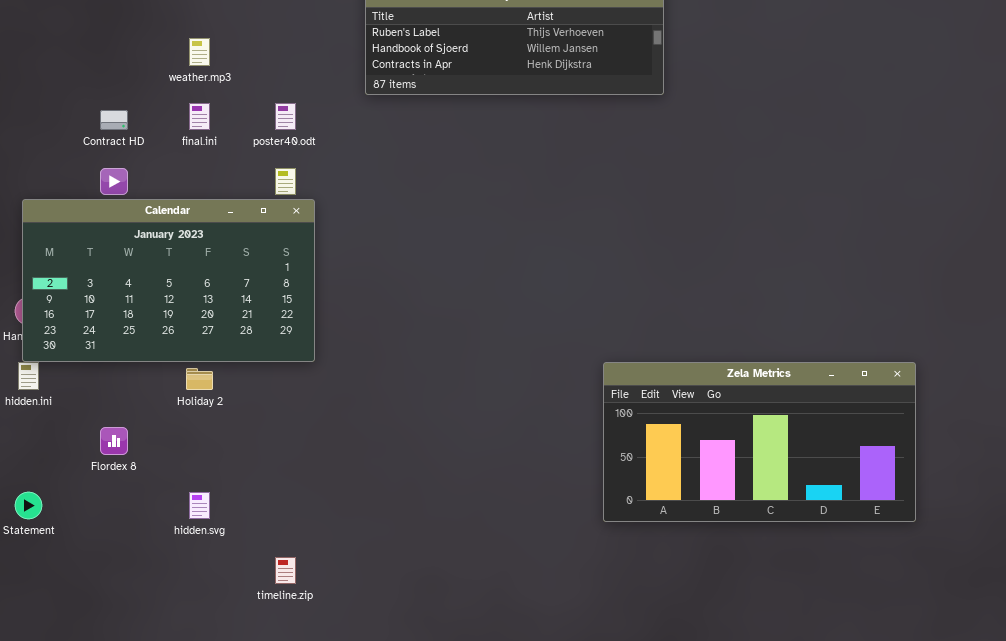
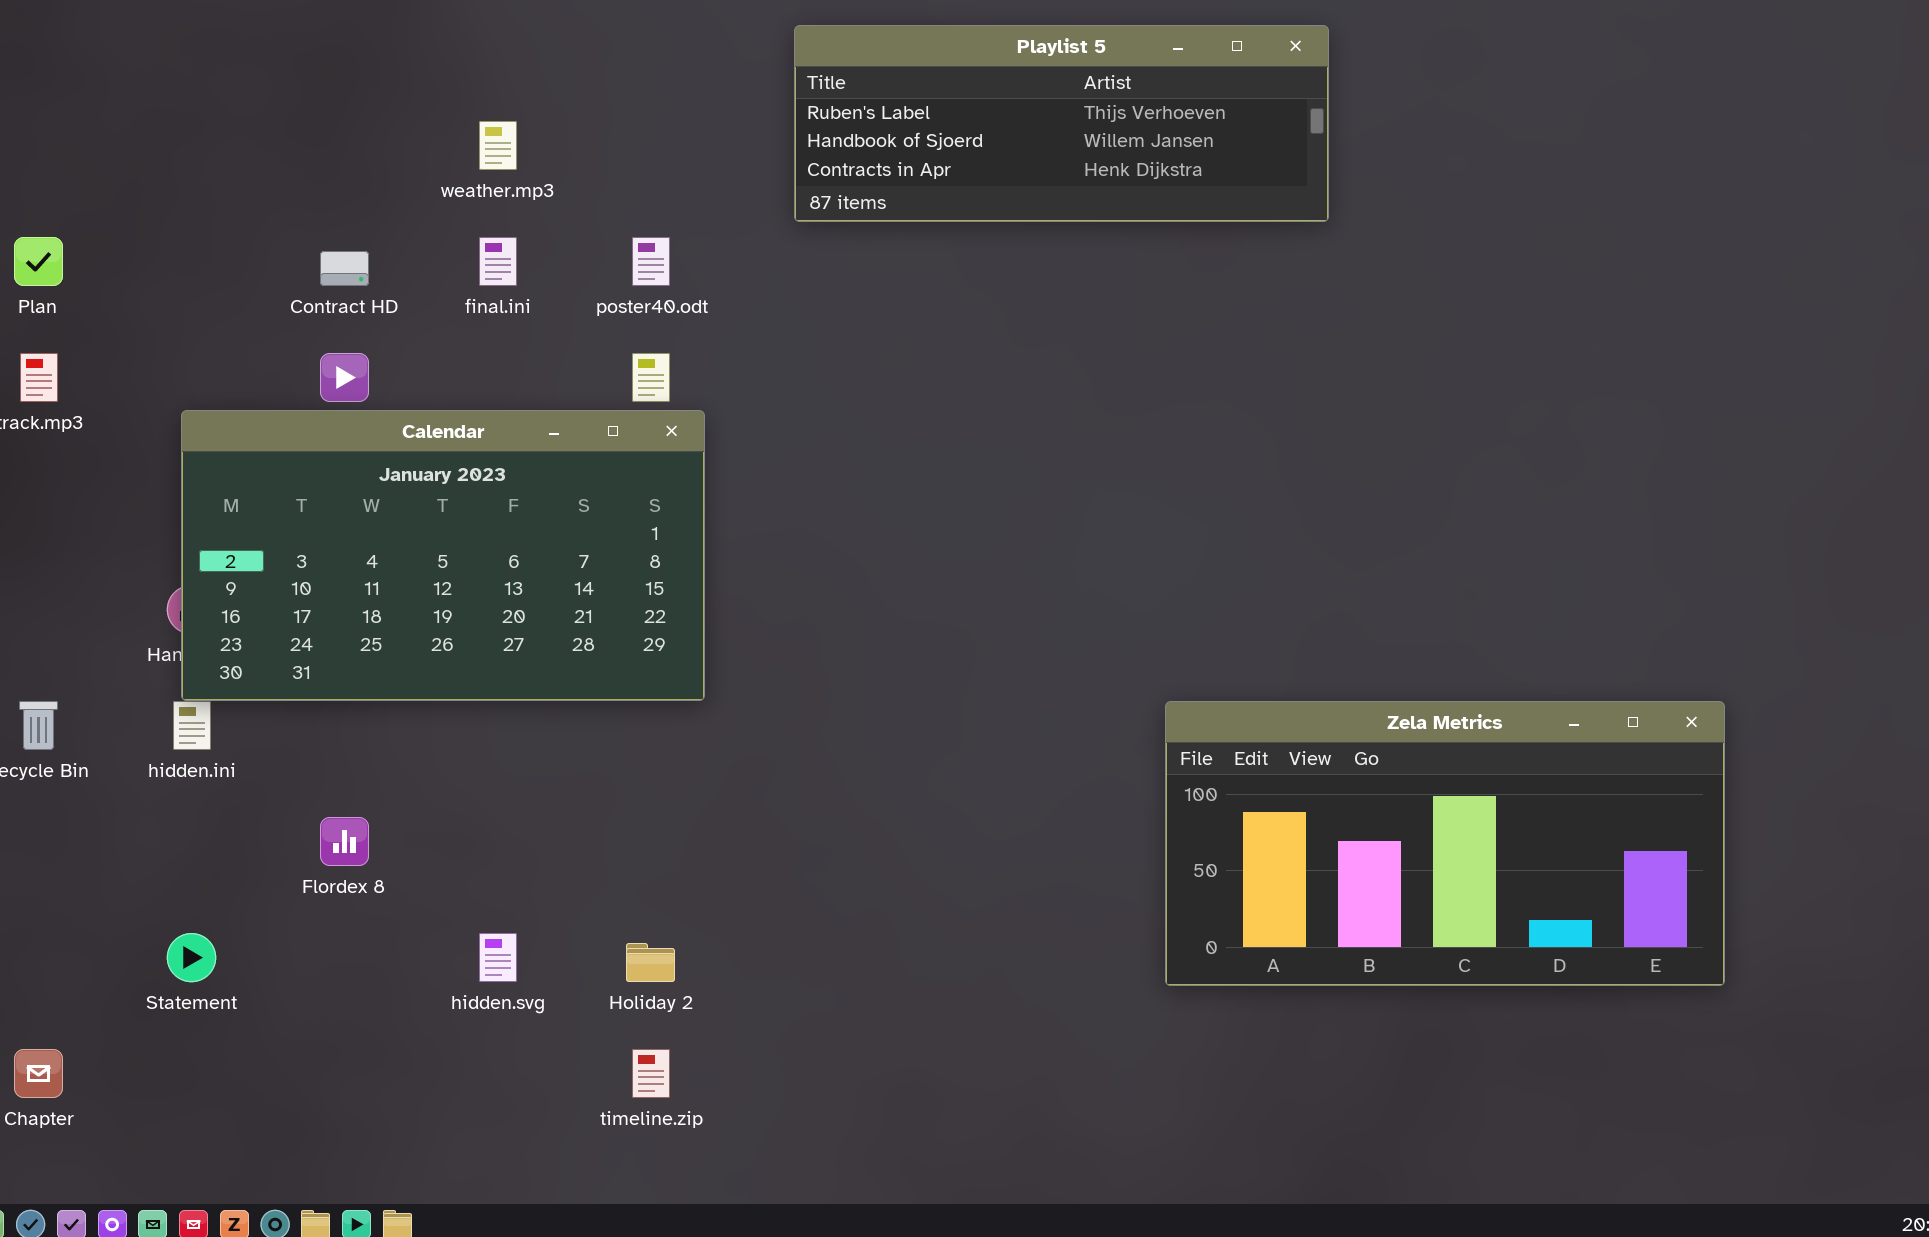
Zela Metrics: [603,362,916,522] -> [1165,701,1725,986], moved
Holiday 2: [186,368,213,390] -> [626,943,675,982], moved

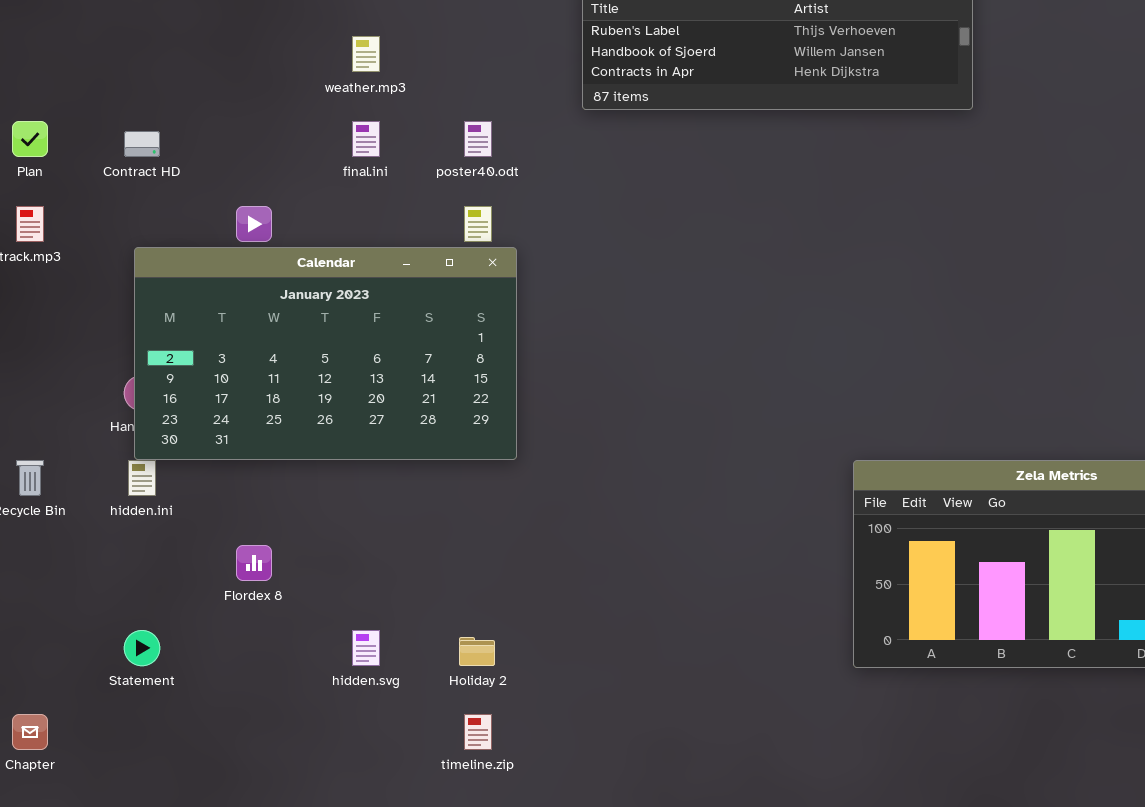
Contract HD: [320,251,369,286] -> [124,131,160,157], moved

